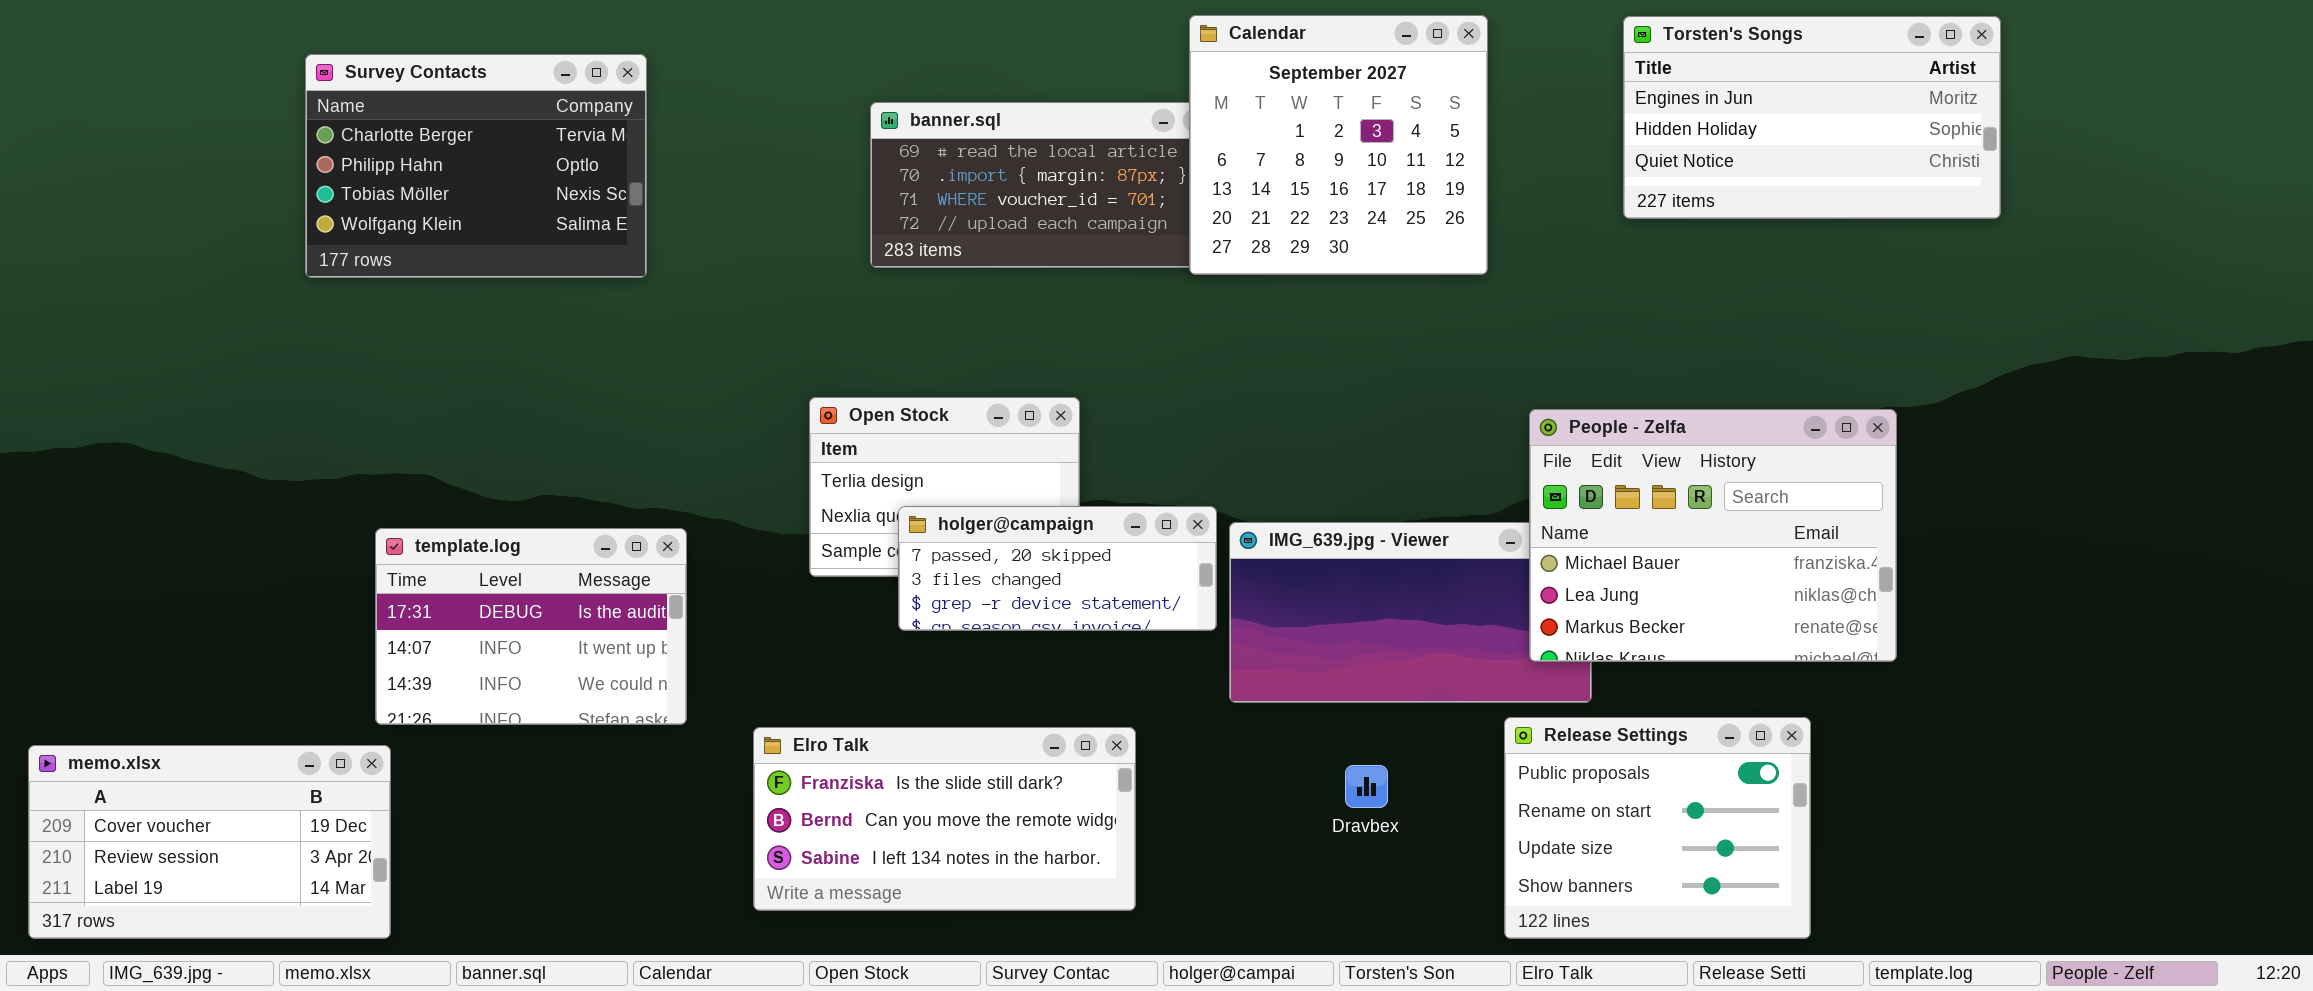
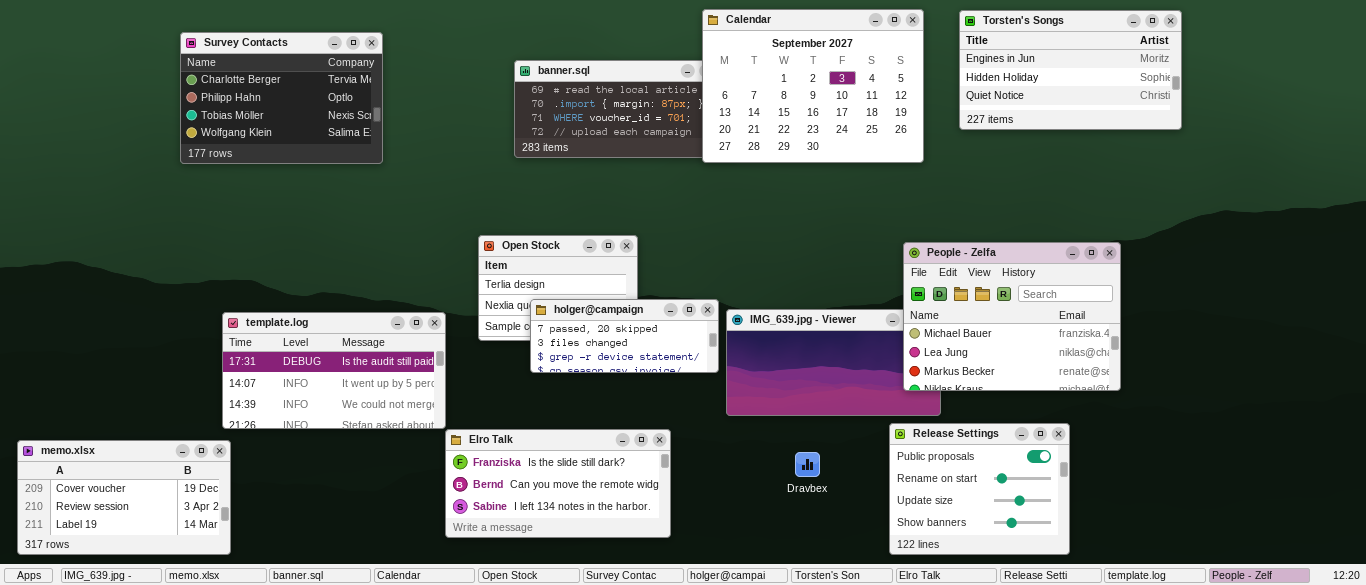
Calendar: [1189,15,1488,275] -> [702,9,924,163], resized
template.log: [375,528,687,725] -> [222,312,446,429], resized

